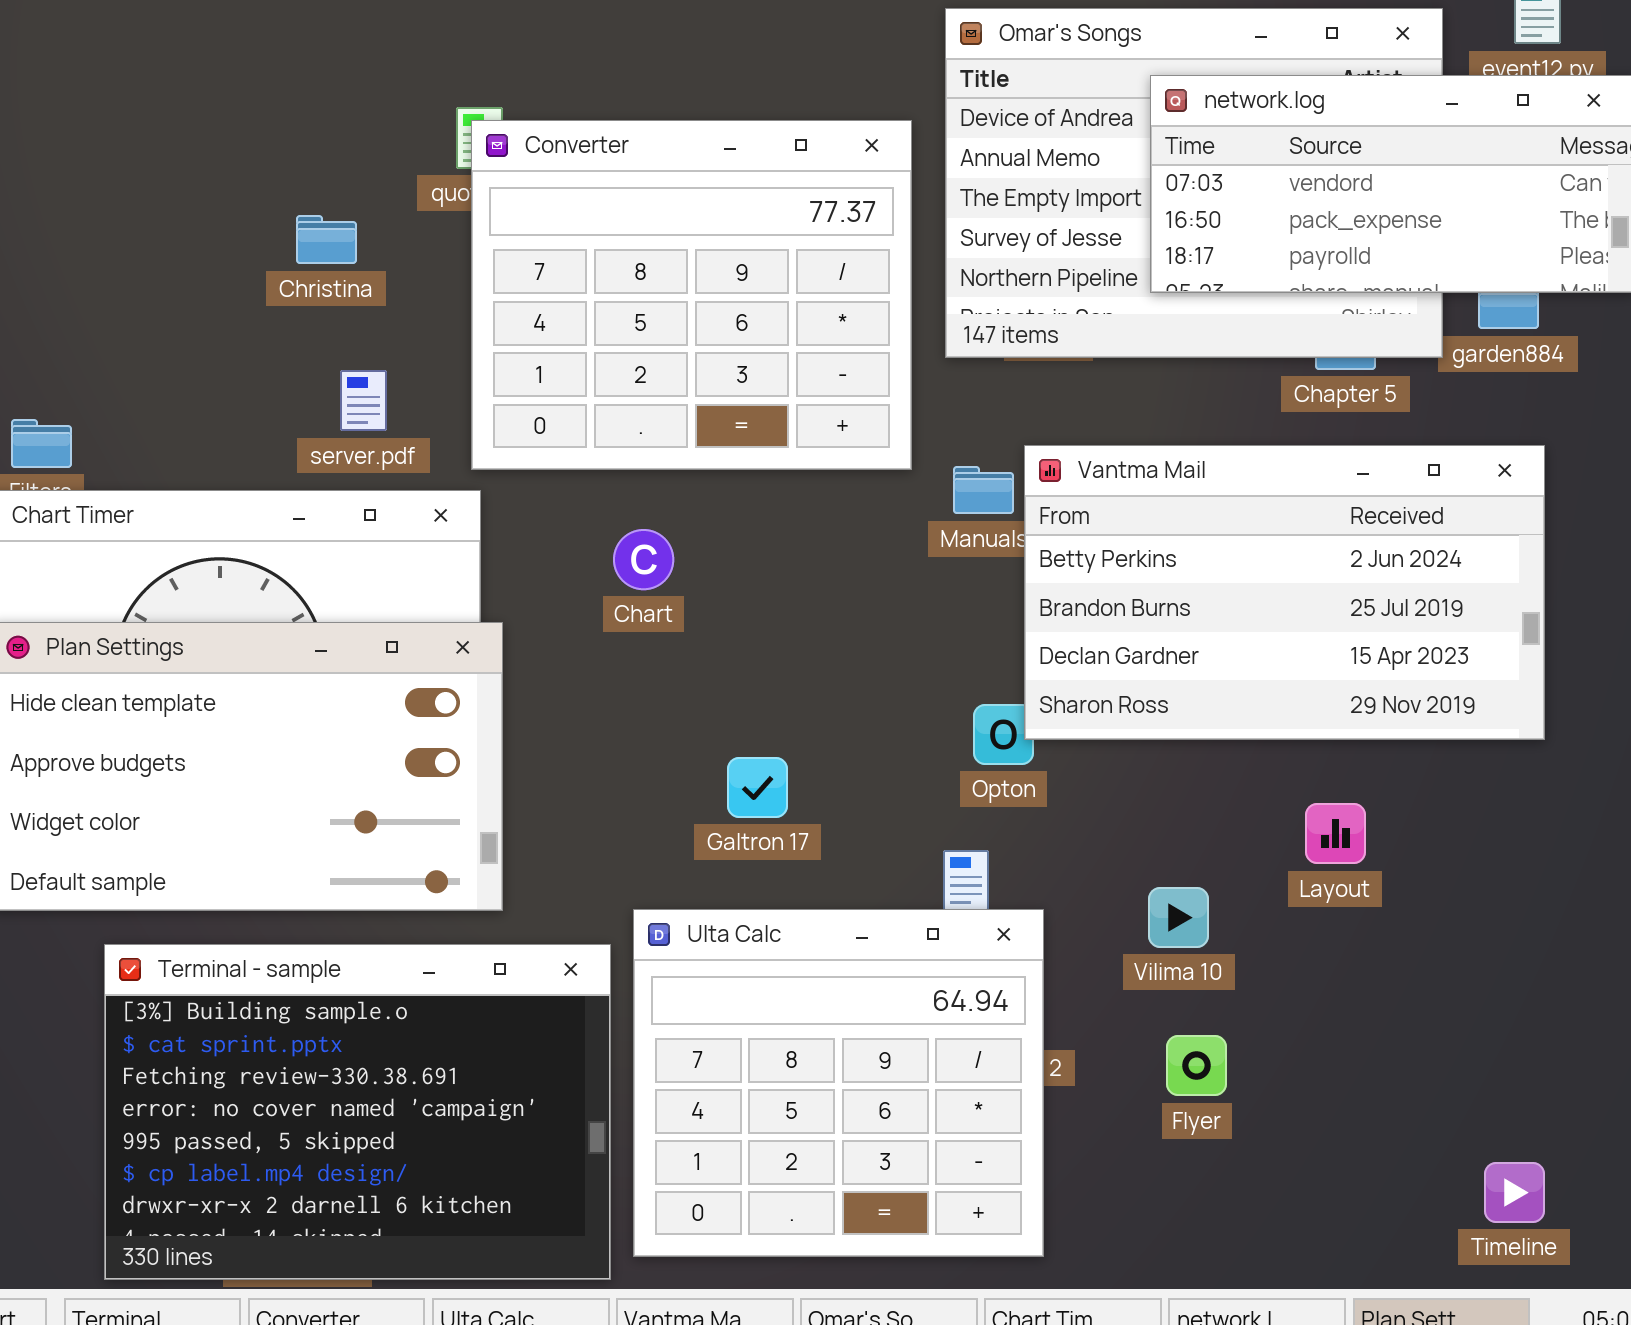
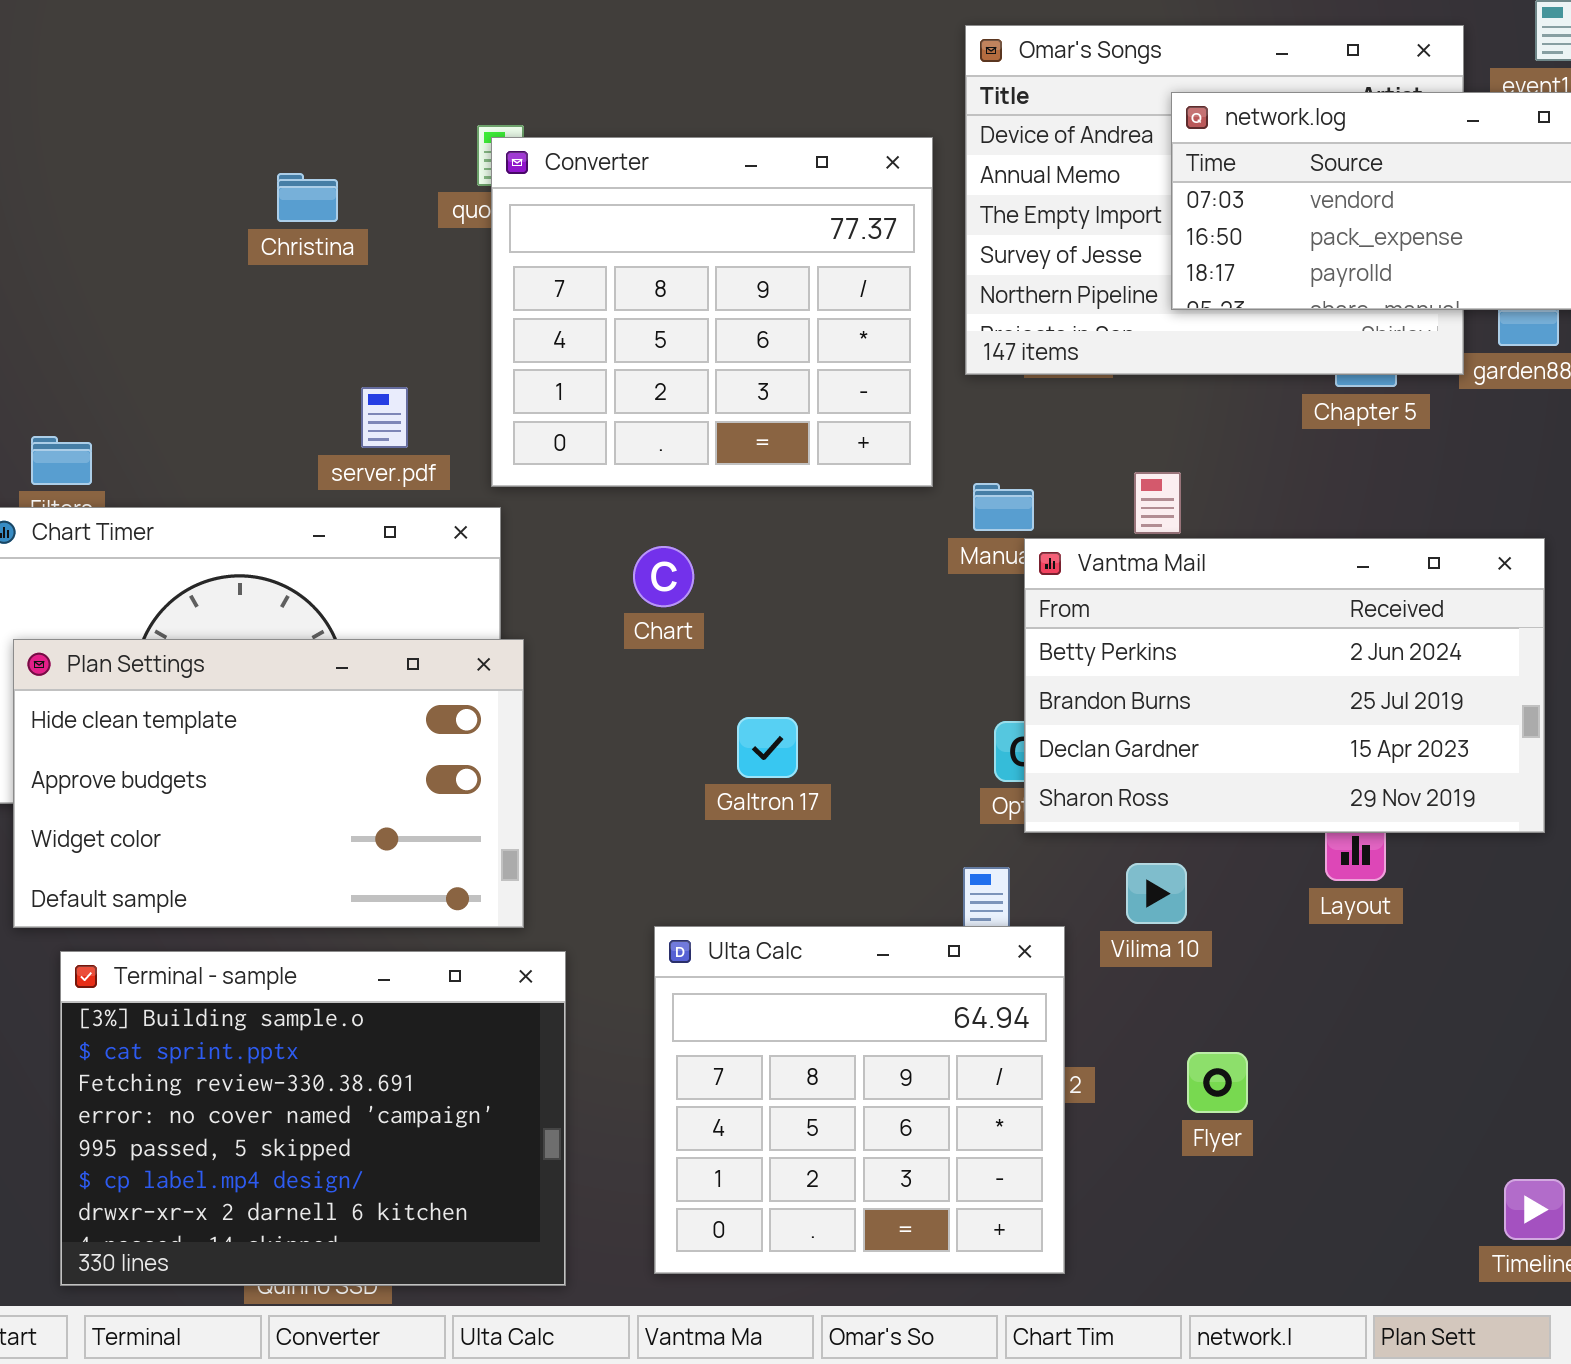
Christina: [296,215,357,264] -> [277,173,338,222], moved
Vantma Mail: [1024,445,1545,740] -> [1024,538,1545,833], moved
Galtron 17: [727,757,788,818] -> [737,717,798,778], moved
Vilima 10: [1148,887,1209,948] -> [1126,863,1187,924], moved
Terminal - sample: [104,944,611,1280] -> [60,951,566,1286], moved

